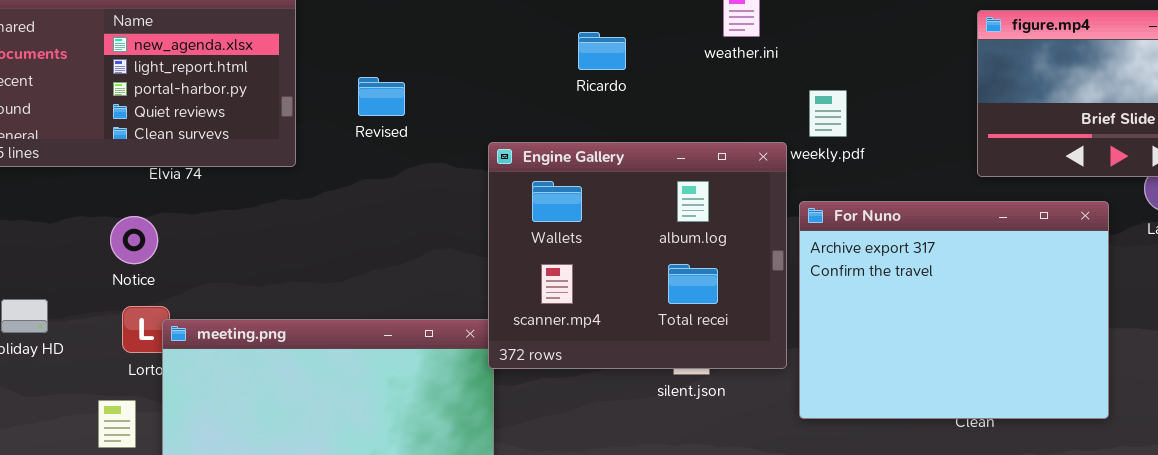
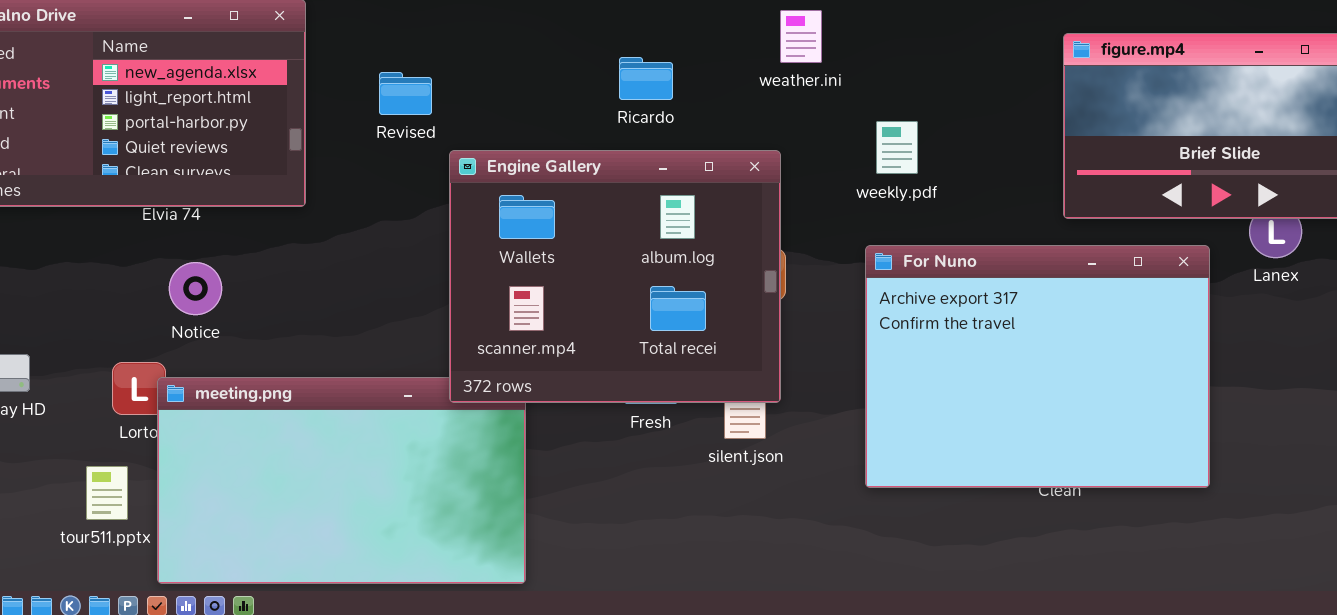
Revised: [358,77,405,116] -> [379,72,432,115], moved
Engine Gallery: [488,142,787,369] -> [449,150,781,403], moved
Notice: [110,216,158,264] -> [169,262,222,315], moved

